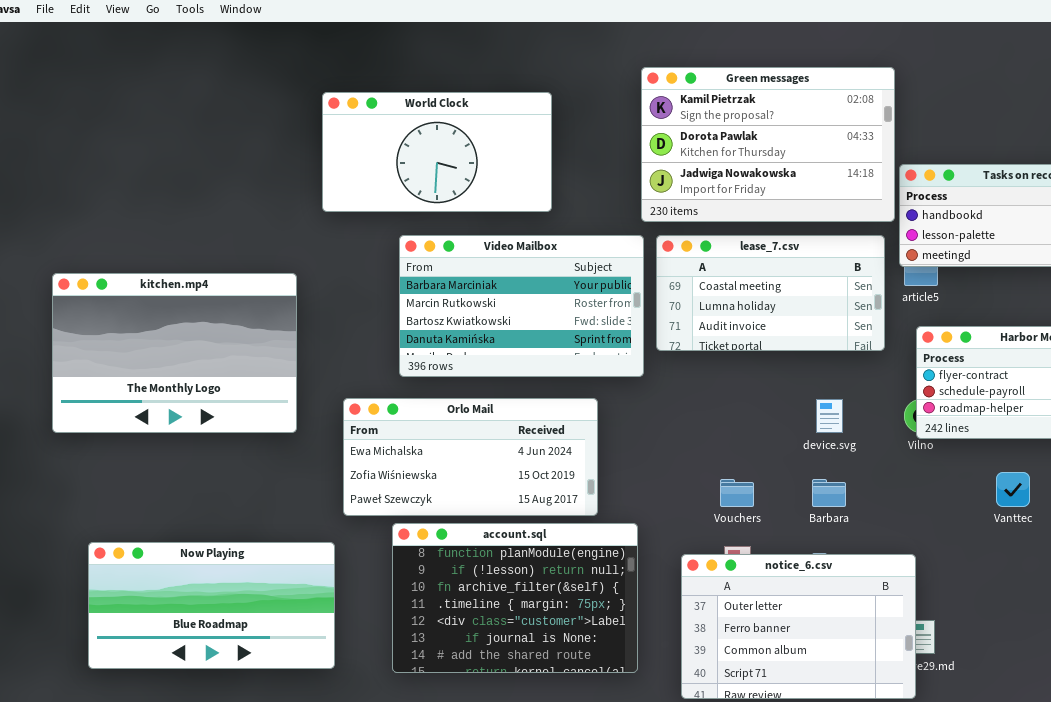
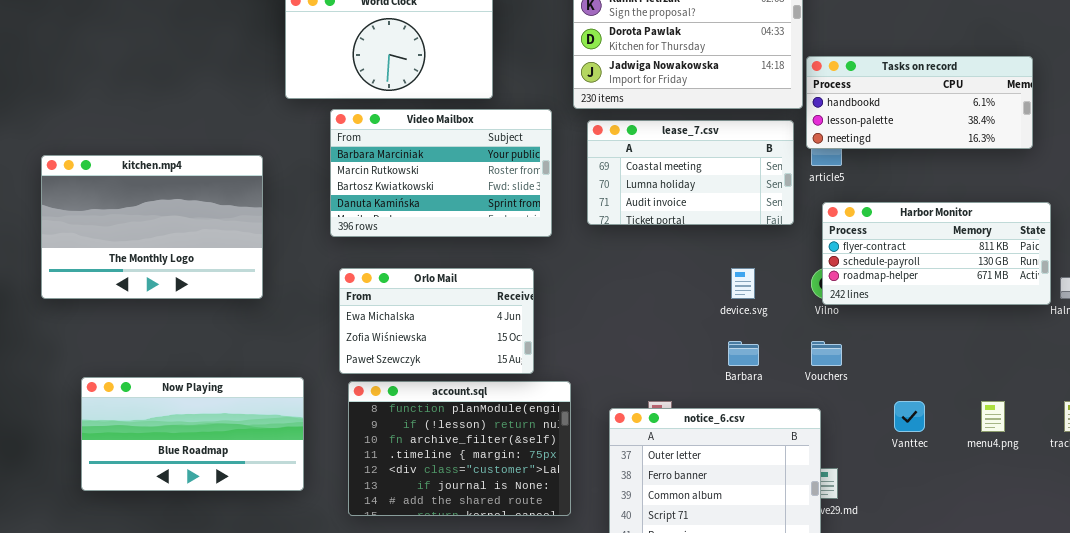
Video Mailbox: [399,235,644,377] -> [330,109,552,237], moved
Orlo Mail: [343,398,598,516] -> [339,268,534,374], resized
Vanttec: [996,472,1030,507] -> [894,401,925,432], moved
Vouchers: [720,479,754,507] -> [811,341,842,366], moved
Now Playing: [88,542,335,669] -> [81,377,304,491], moved

